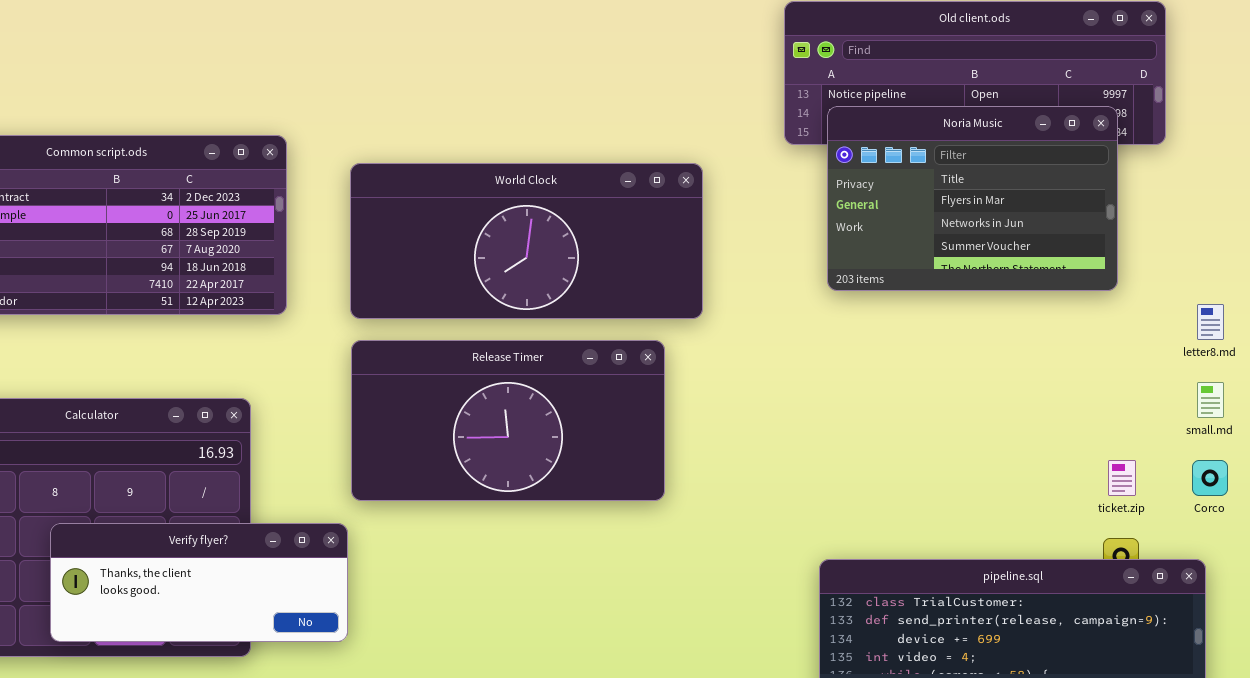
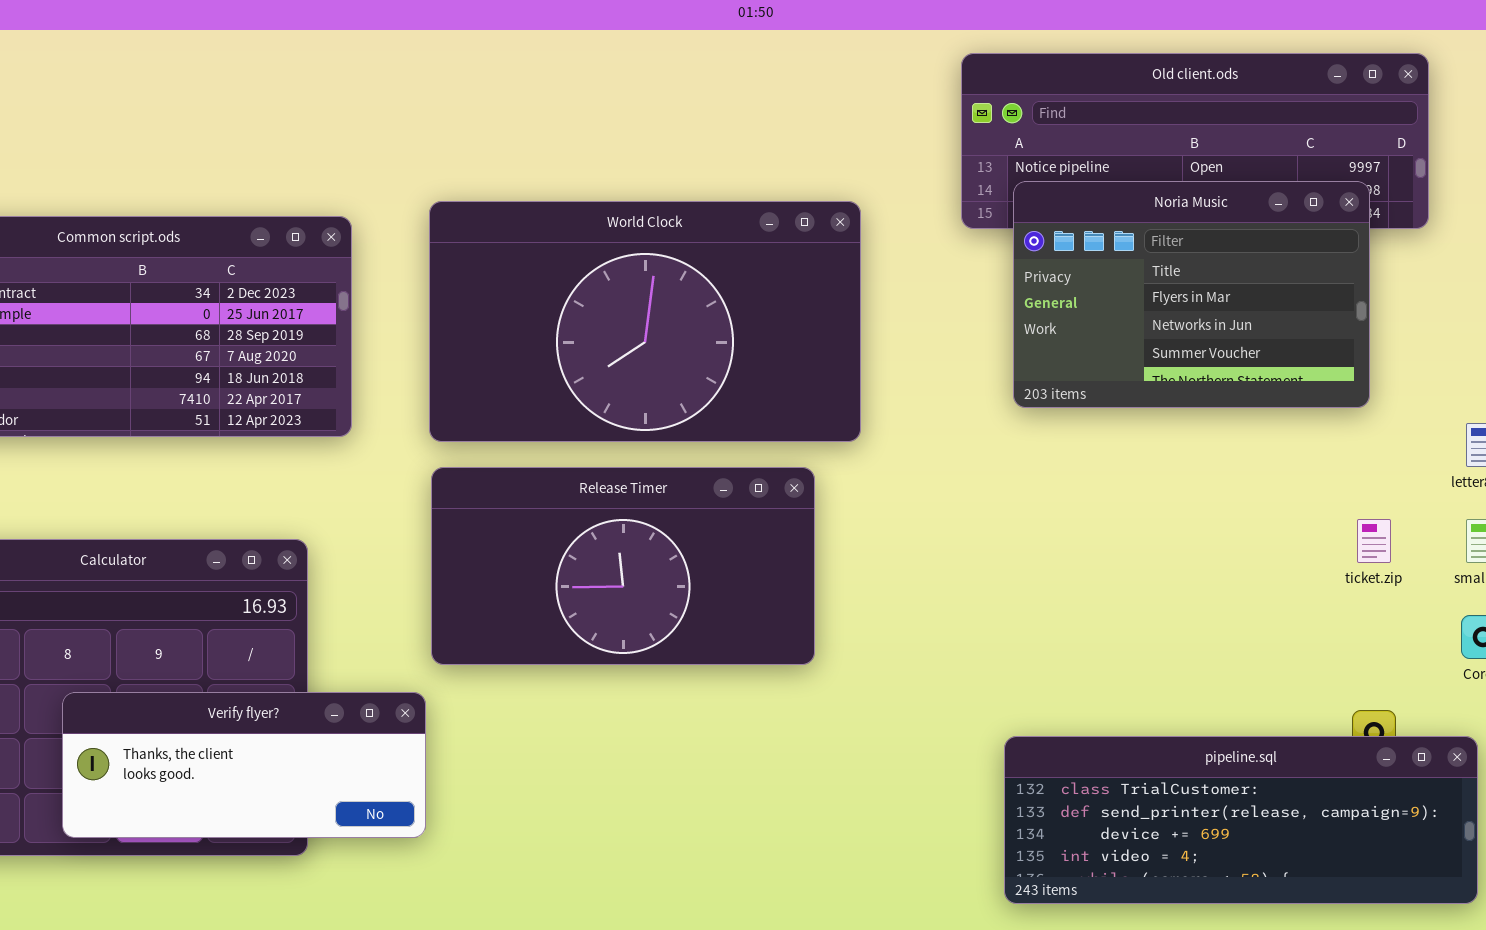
World Clock: [350,163,703,319] -> [429,201,861,442], resized
ticket.zip: [1108,460,1136,496] -> [1357,519,1391,563], moved

